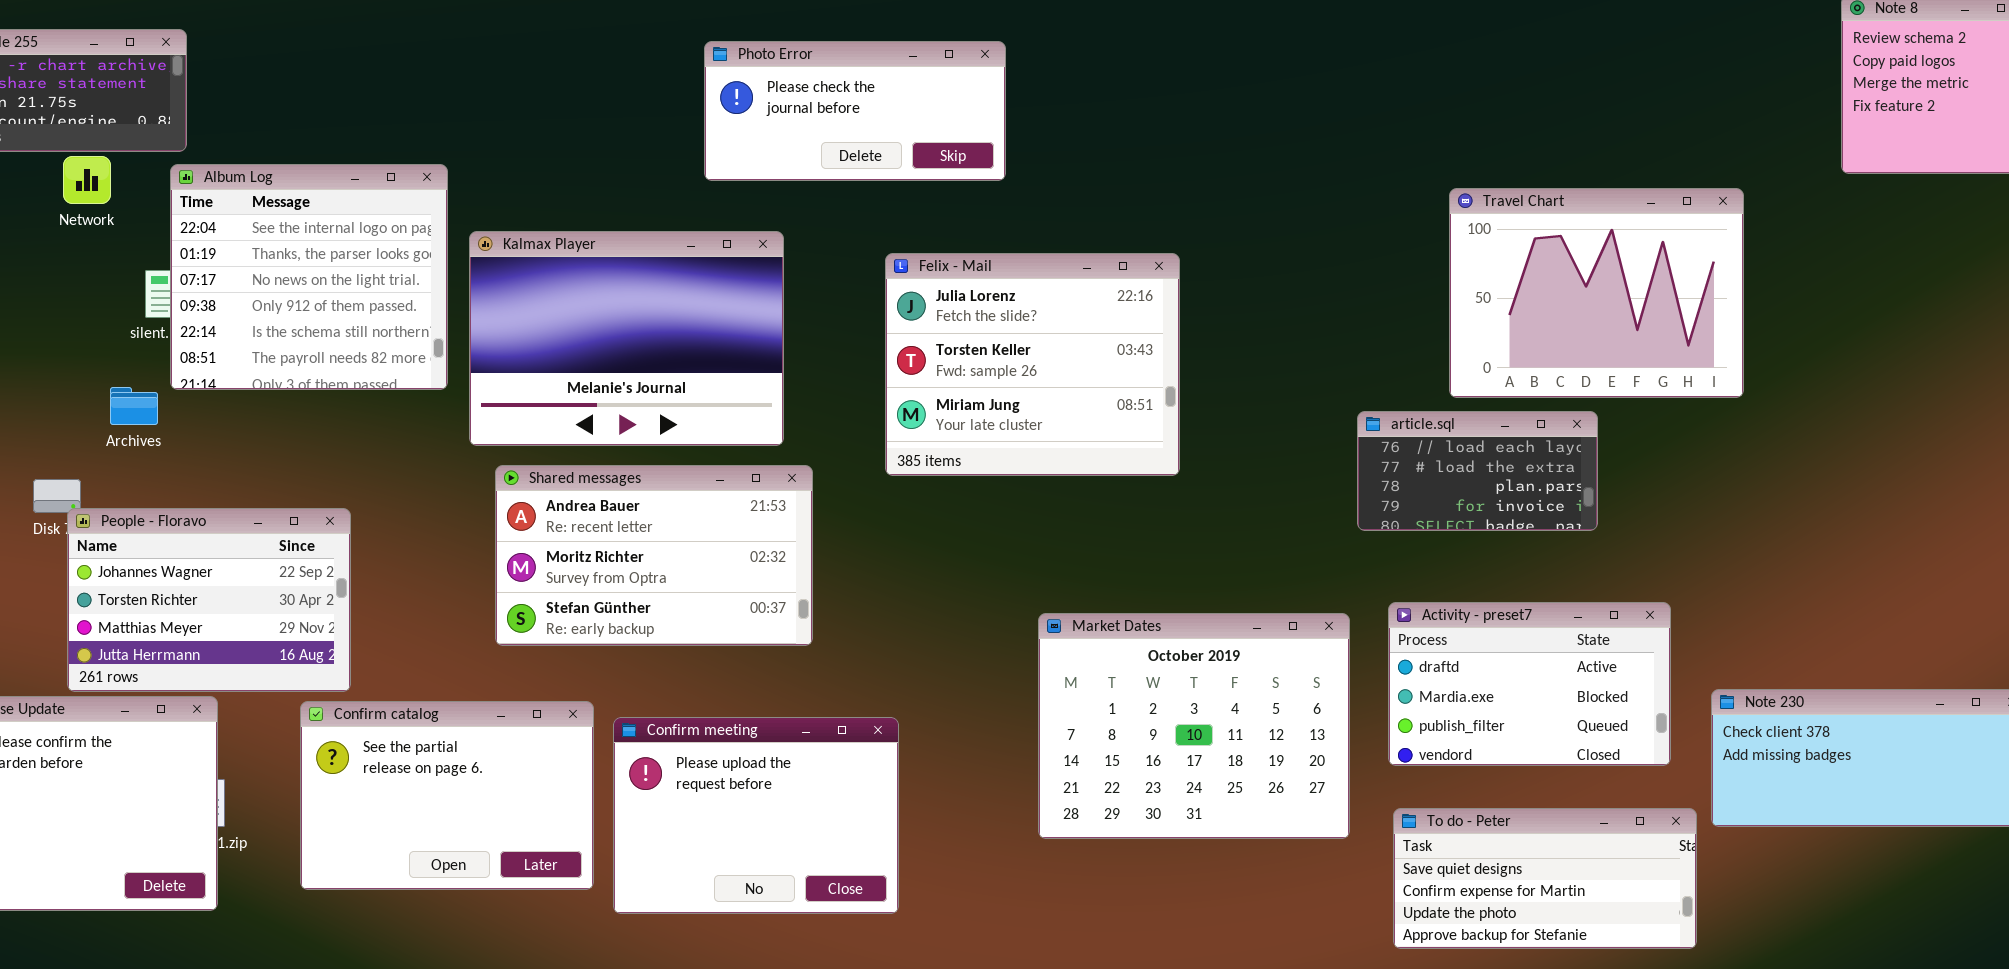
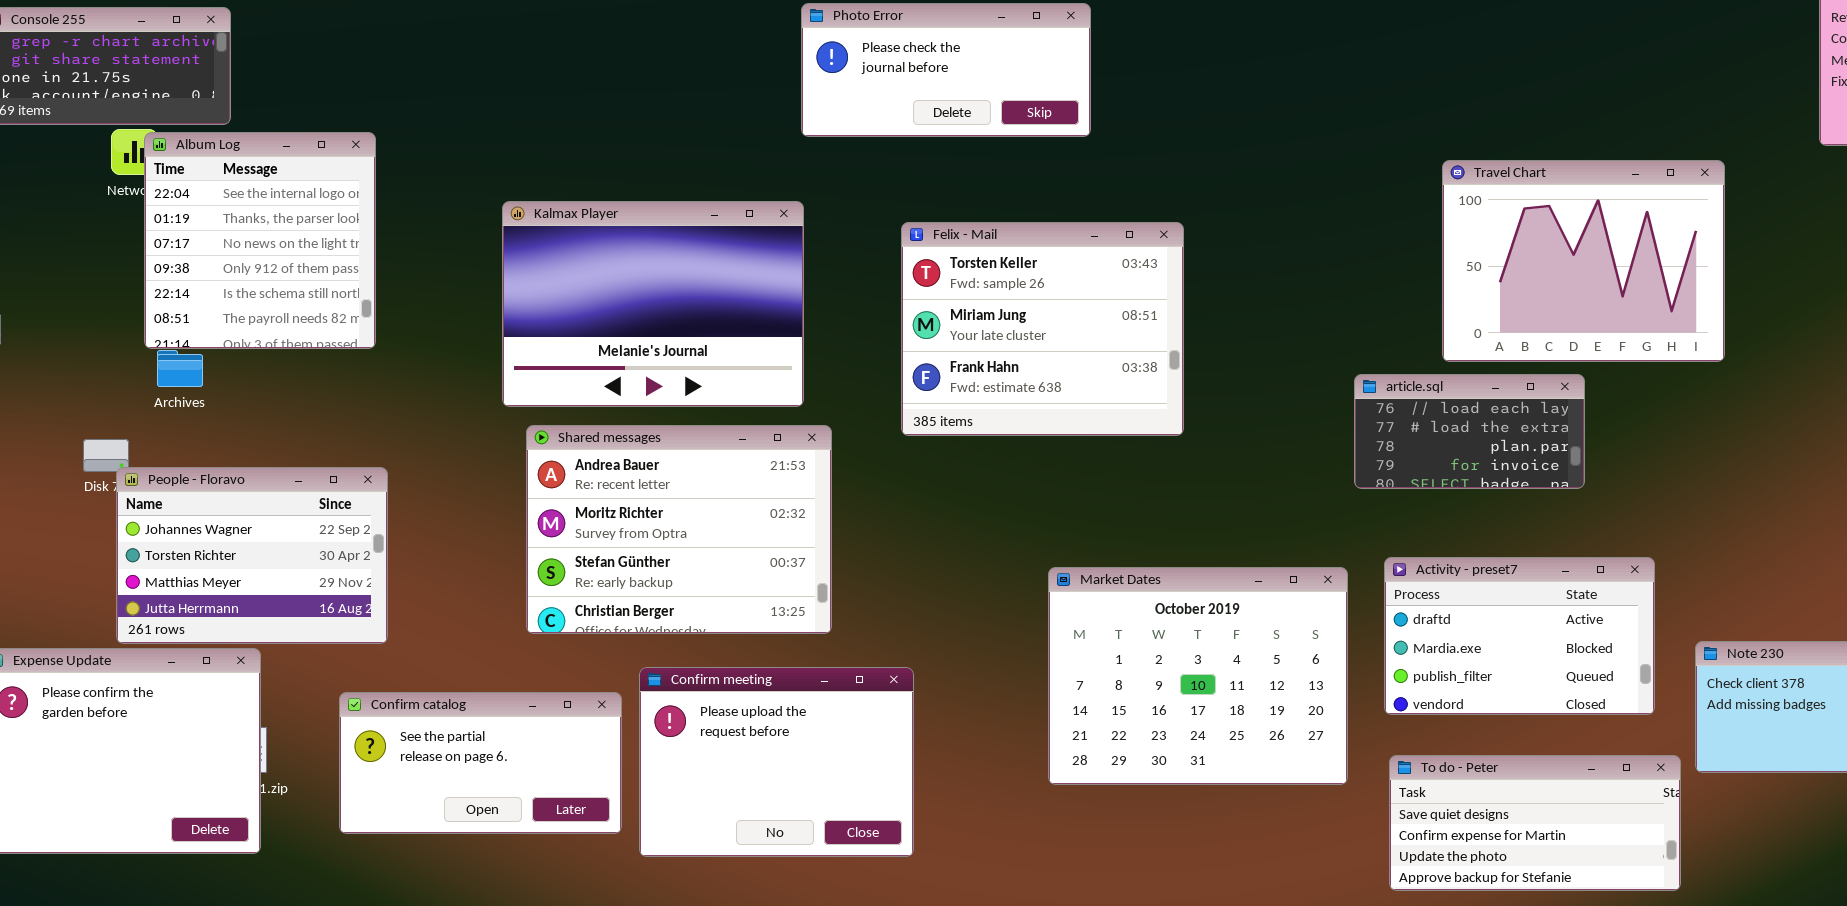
Photo Error: [704,41,1006,181] -> [801,3,1091,137], moved
Album Log: [170,164,448,390] -> [144,132,376,349], moved, resized
Felix - Mail: [885,253,1180,476] -> [901,222,1184,436], scrolled down 1 row
Shared messages: [495,465,813,646] -> [526,425,832,634], resized
Confirm catalog: [300,701,594,890] -> [339,692,622,834], resized

